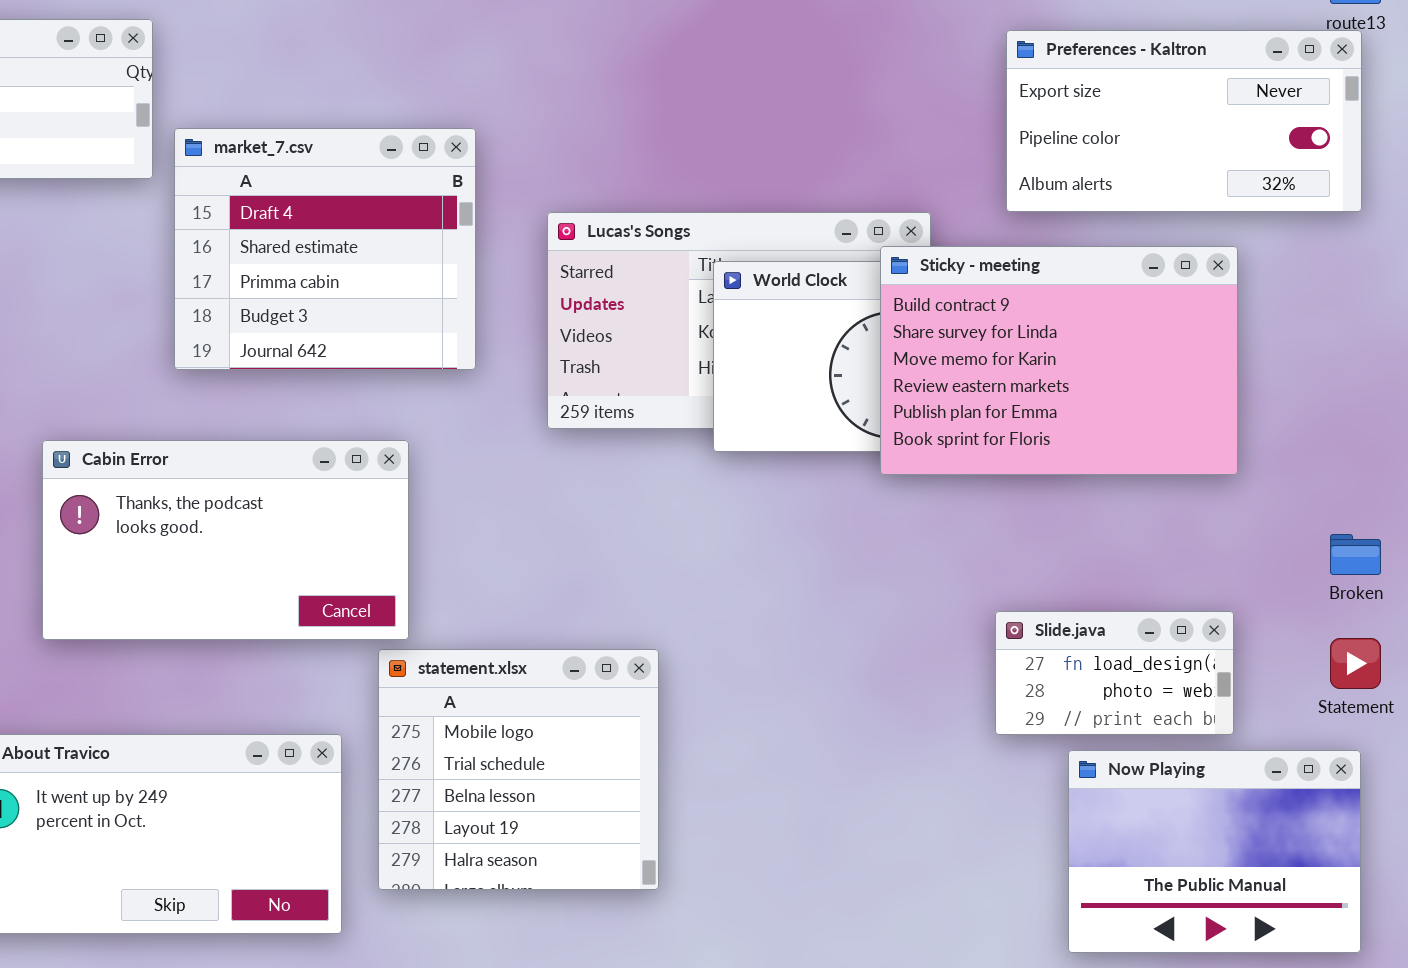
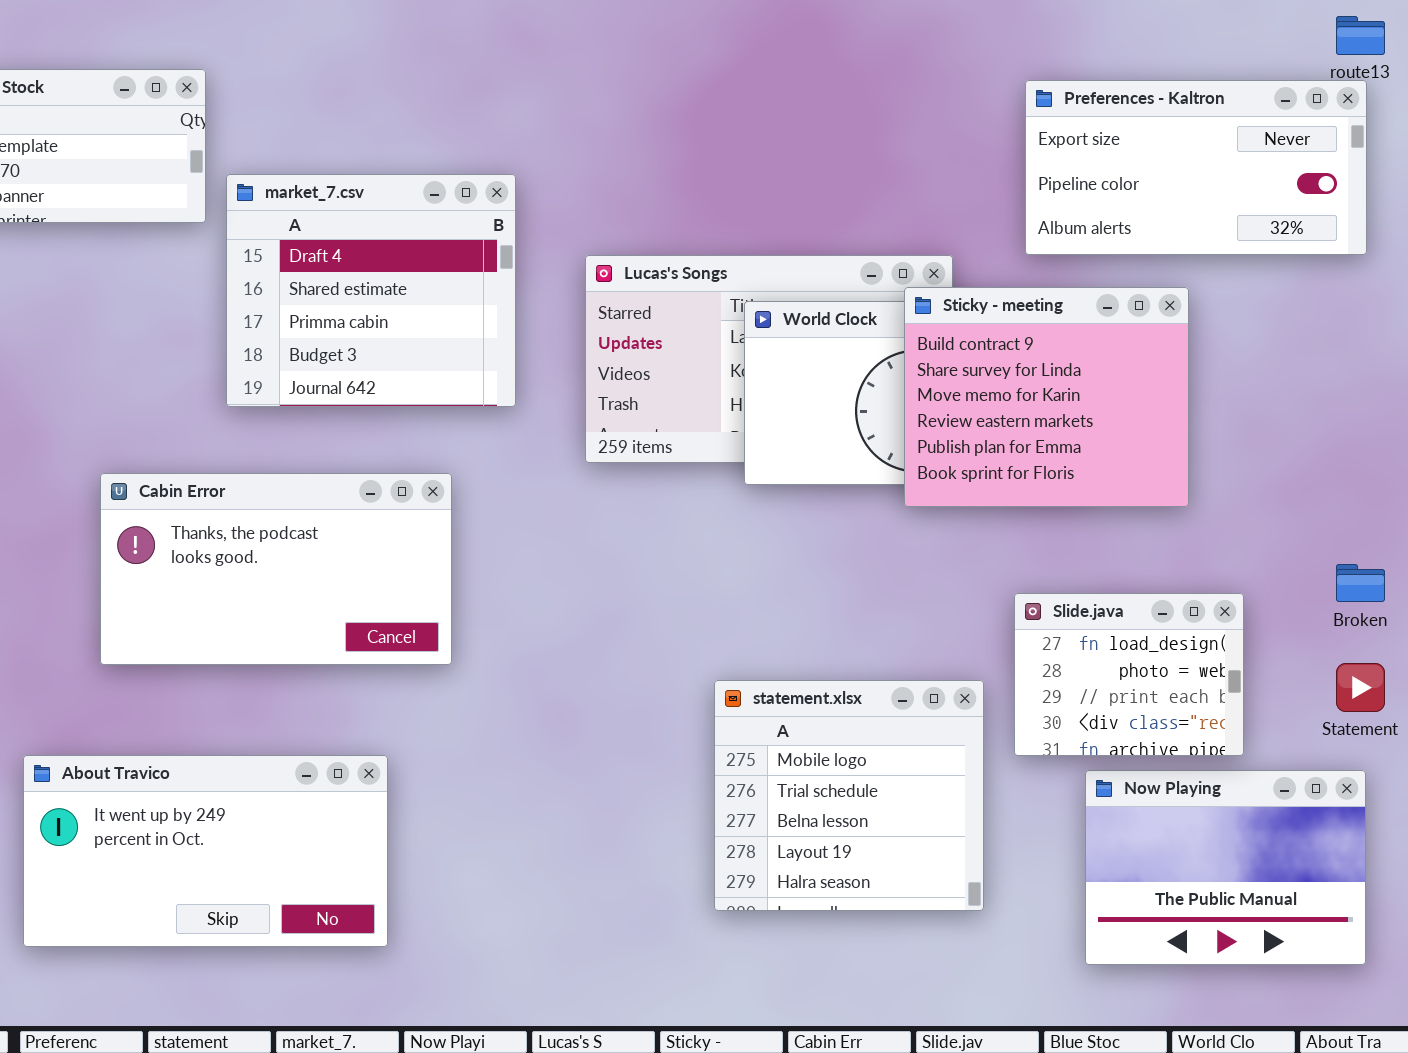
Sticky - meeting: [880,246,1238,475] -> [904,287,1189,507], resized
Slide.java: [995,611,1234,735] -> [1014,593,1244,756], resized
statement.xlsx: [378,649,659,890] -> [714,680,984,911], moved

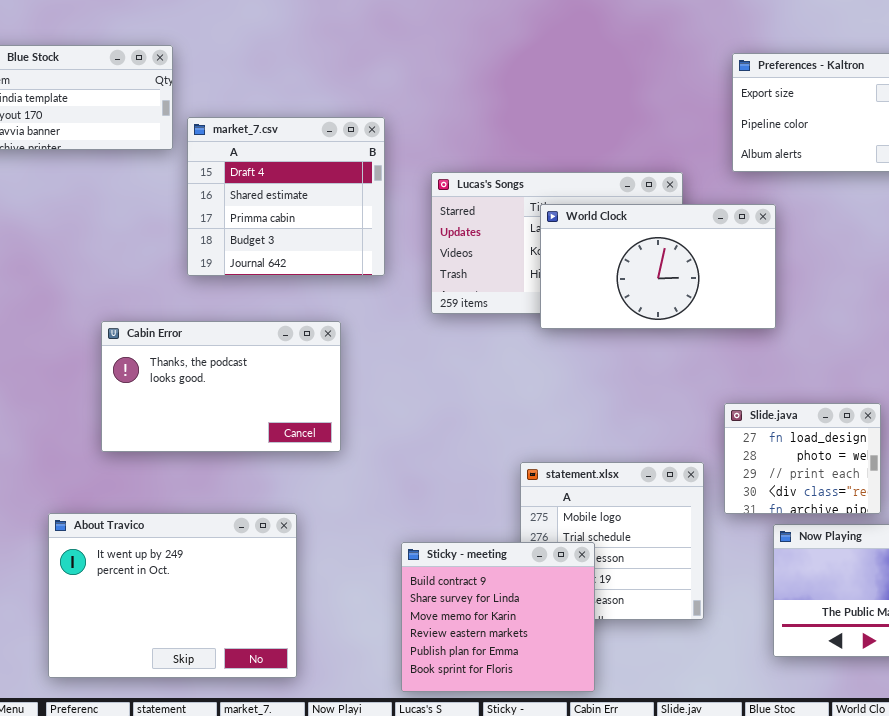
Sticky - meeting: [904,287,1189,507] -> [401,542,595,692], moved
About Travico: [23,755,388,947] -> [48,513,297,678], resized

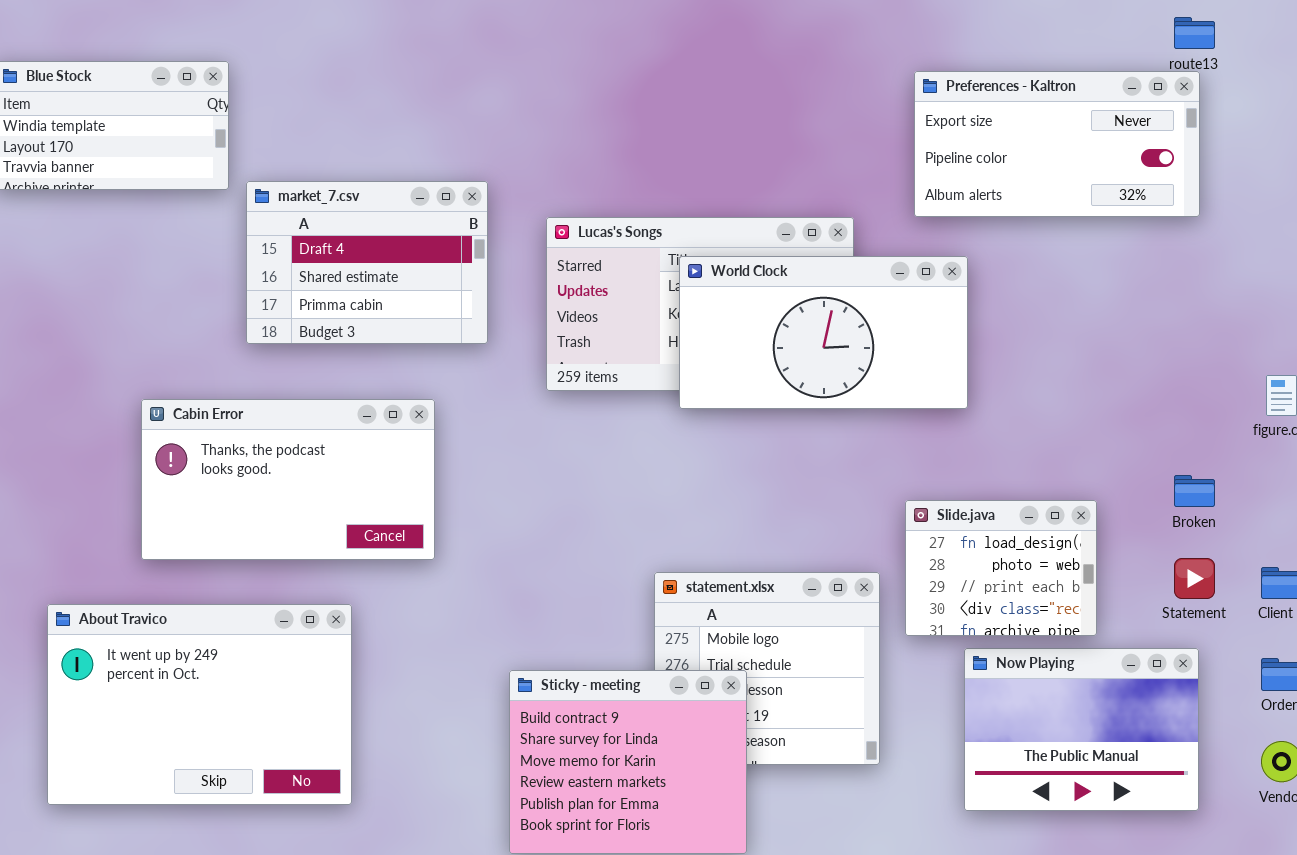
market_7.csv: [187,117,385,276] -> [246,181,488,344], resized
About Travico: [48,513,297,678] -> [47,604,352,805], moved

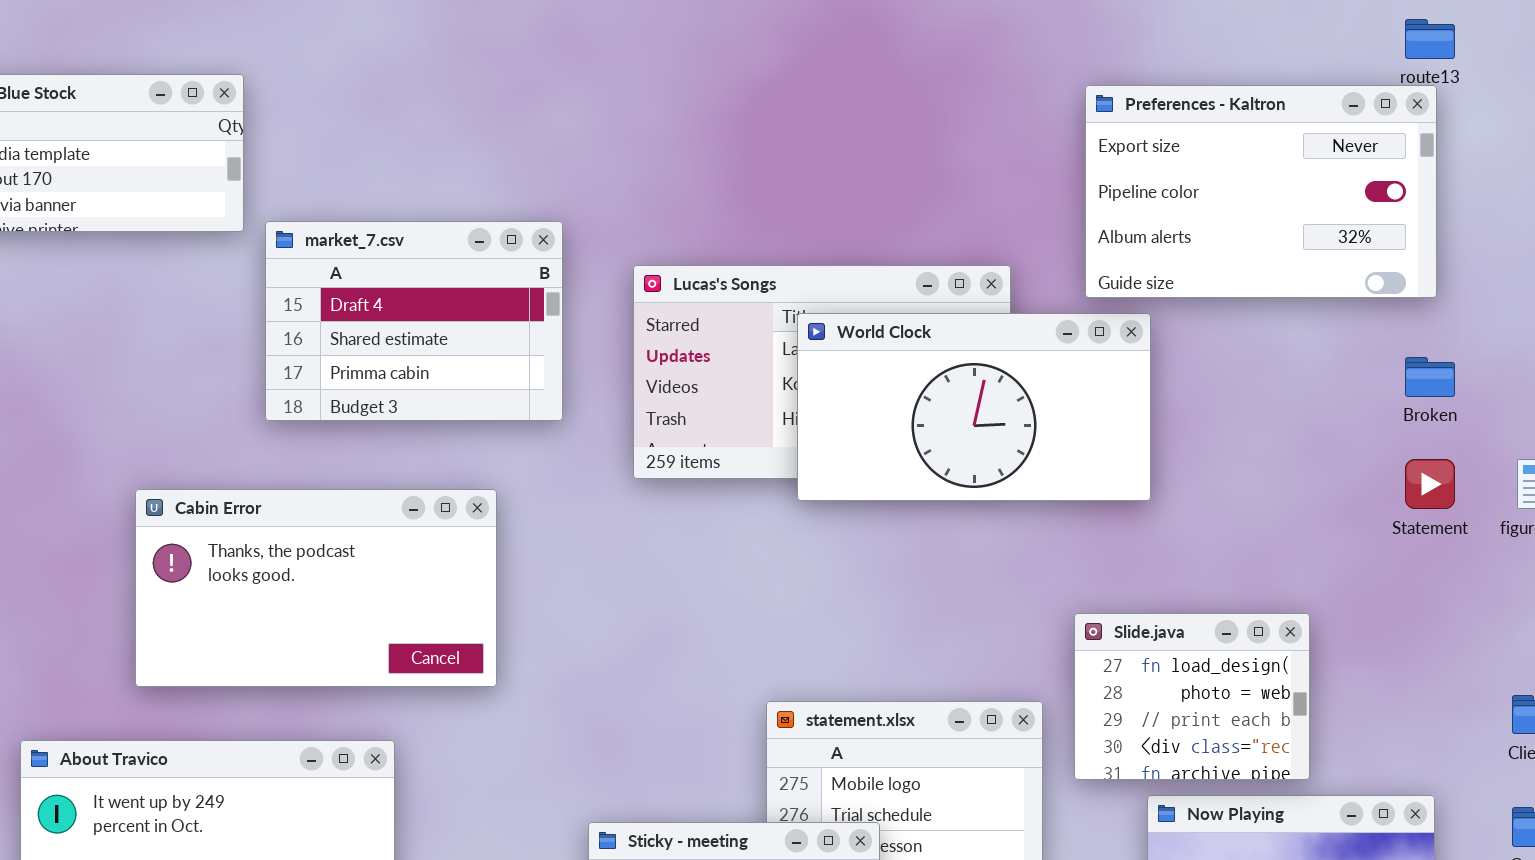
Preferences - Kaltron: [914,71,1200,217] -> [1085,85,1437,298], resized
Broken: [1174,475,1215,507] -> [1405,357,1455,397], moved
Statement: [1174,558,1215,599] -> [1405,459,1455,509], moved

